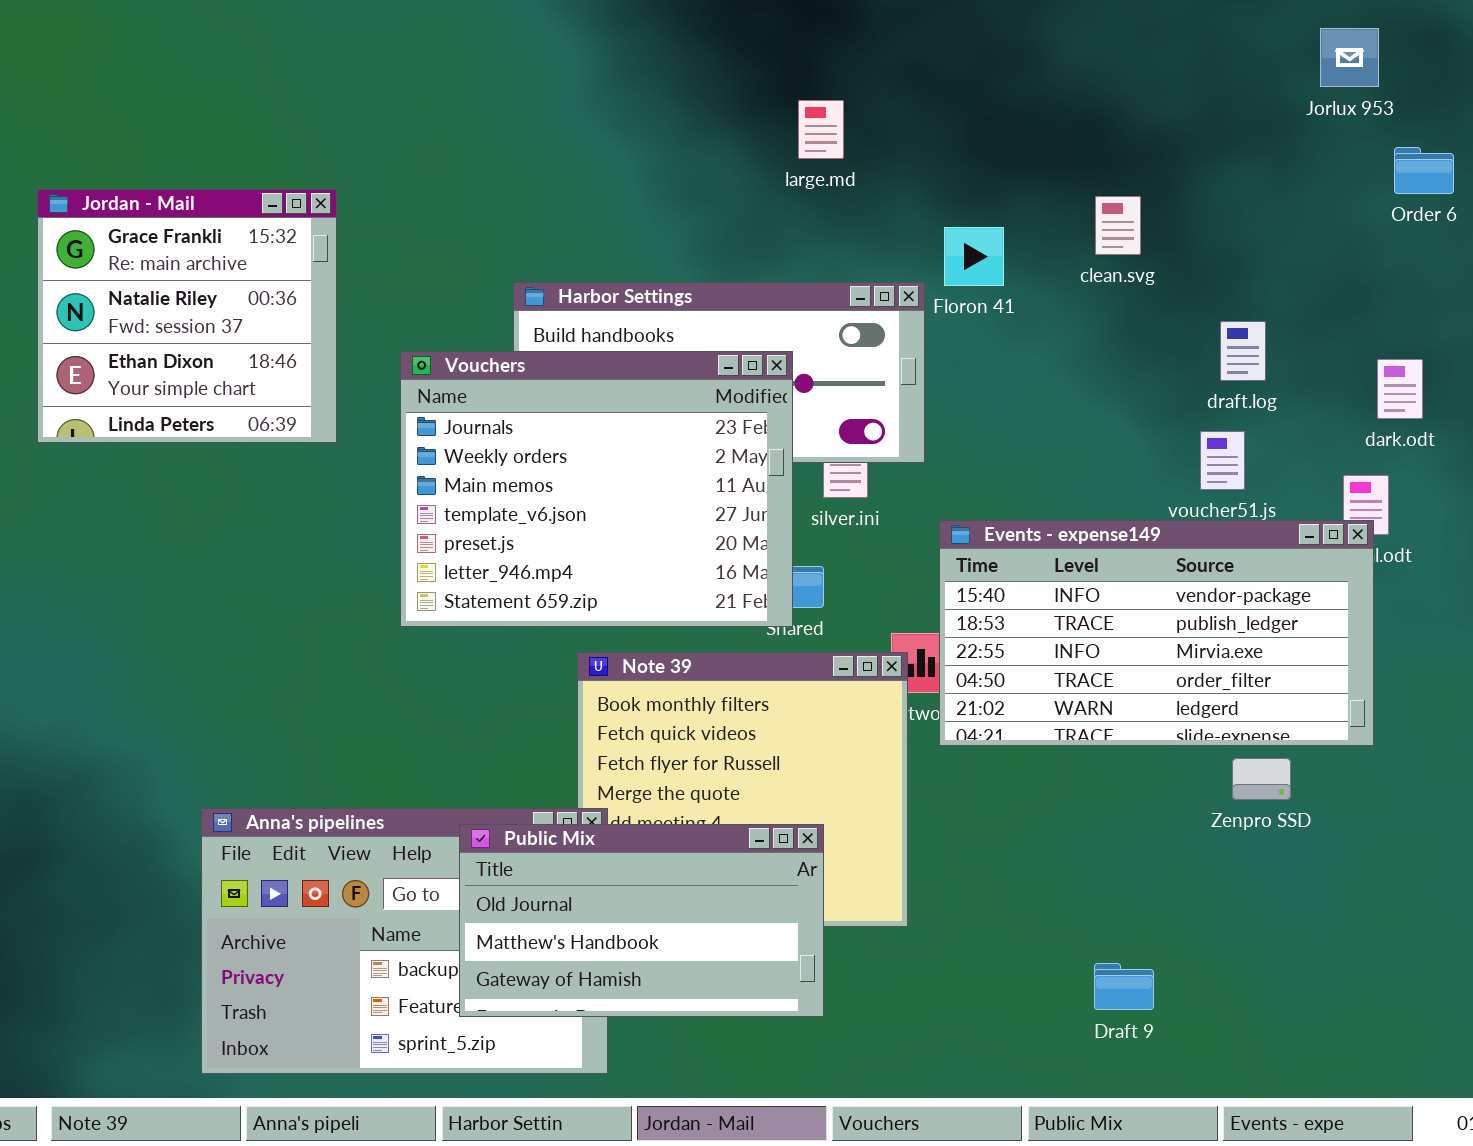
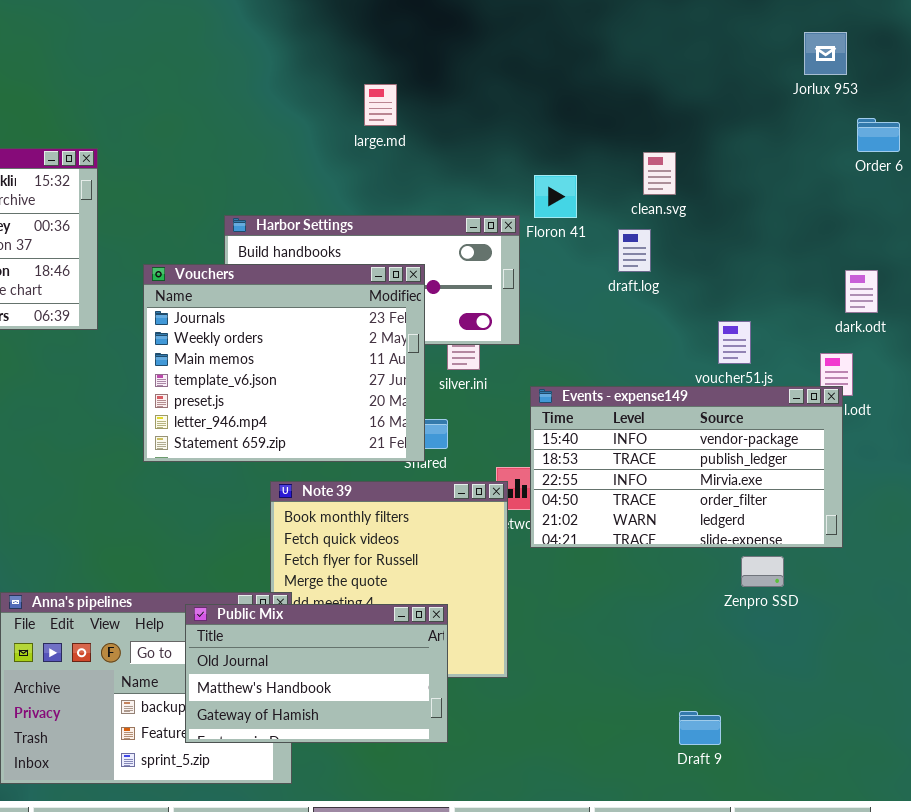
large.md: [798,100,844,159] -> [364,84,397,126], moved
draft.log: [1220,321,1266,381] -> [618,229,651,272], moved
Draft 9: [1094,963,1154,1010] -> [679,711,721,745], moved

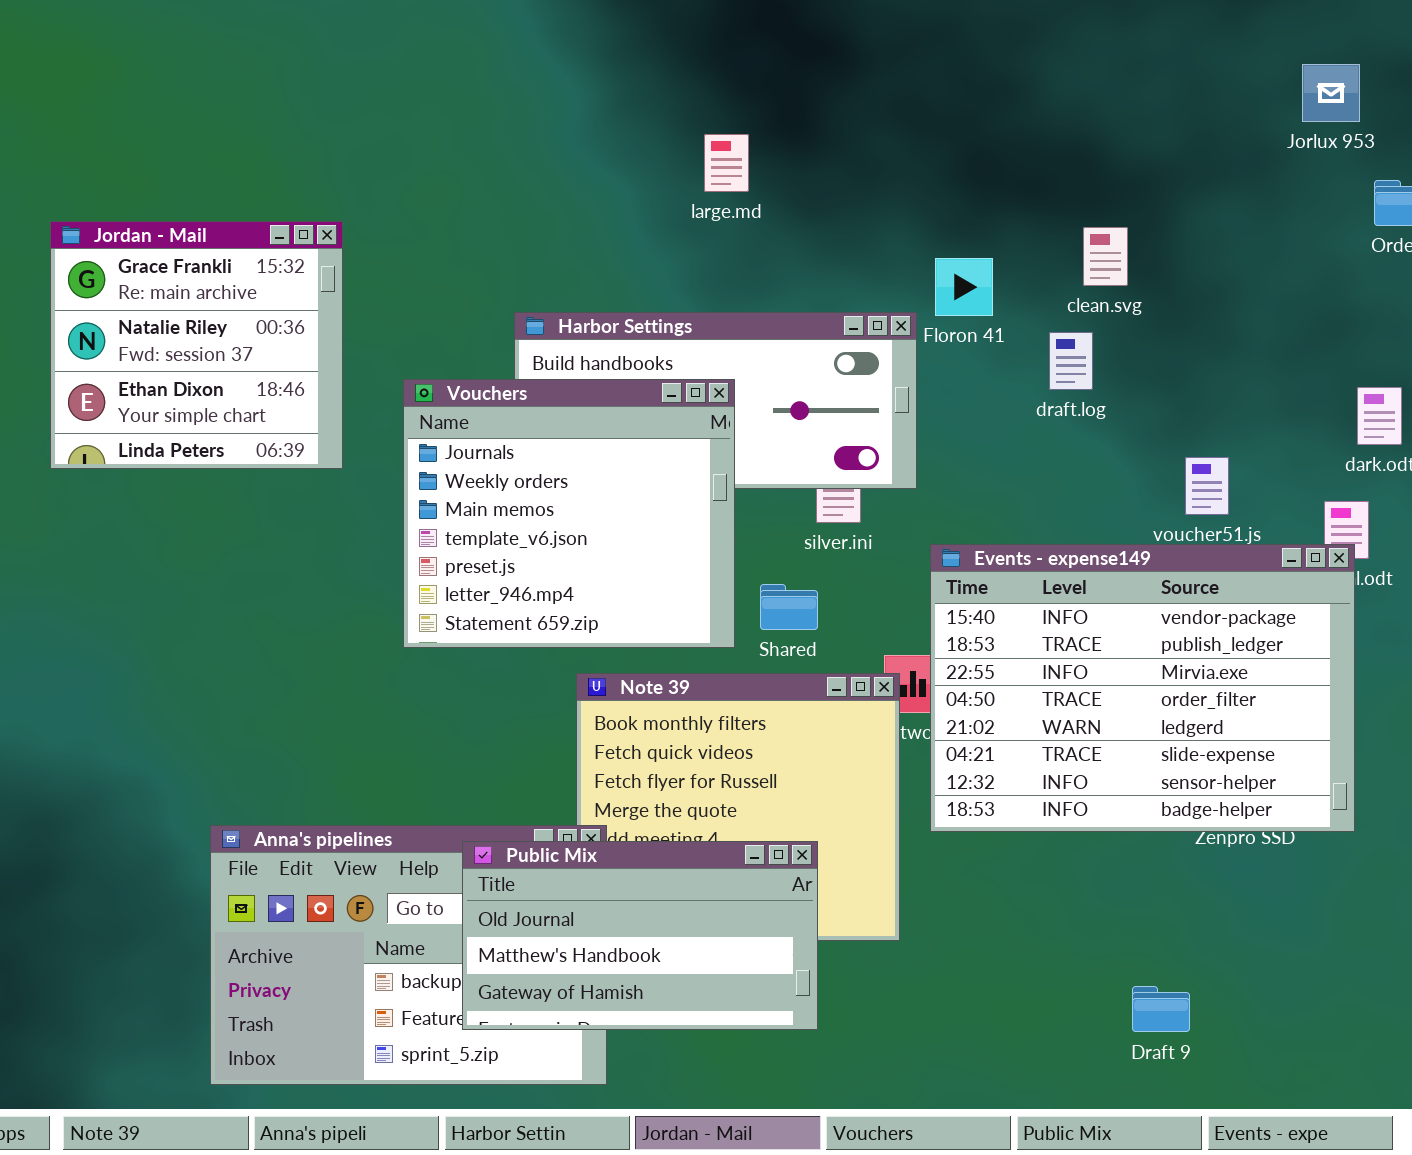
Vouchers: [143,264,425,462] -> [403,379,735,648], resized
Events - expense149: [530,386,843,548] -> [930,544,1355,832], resized

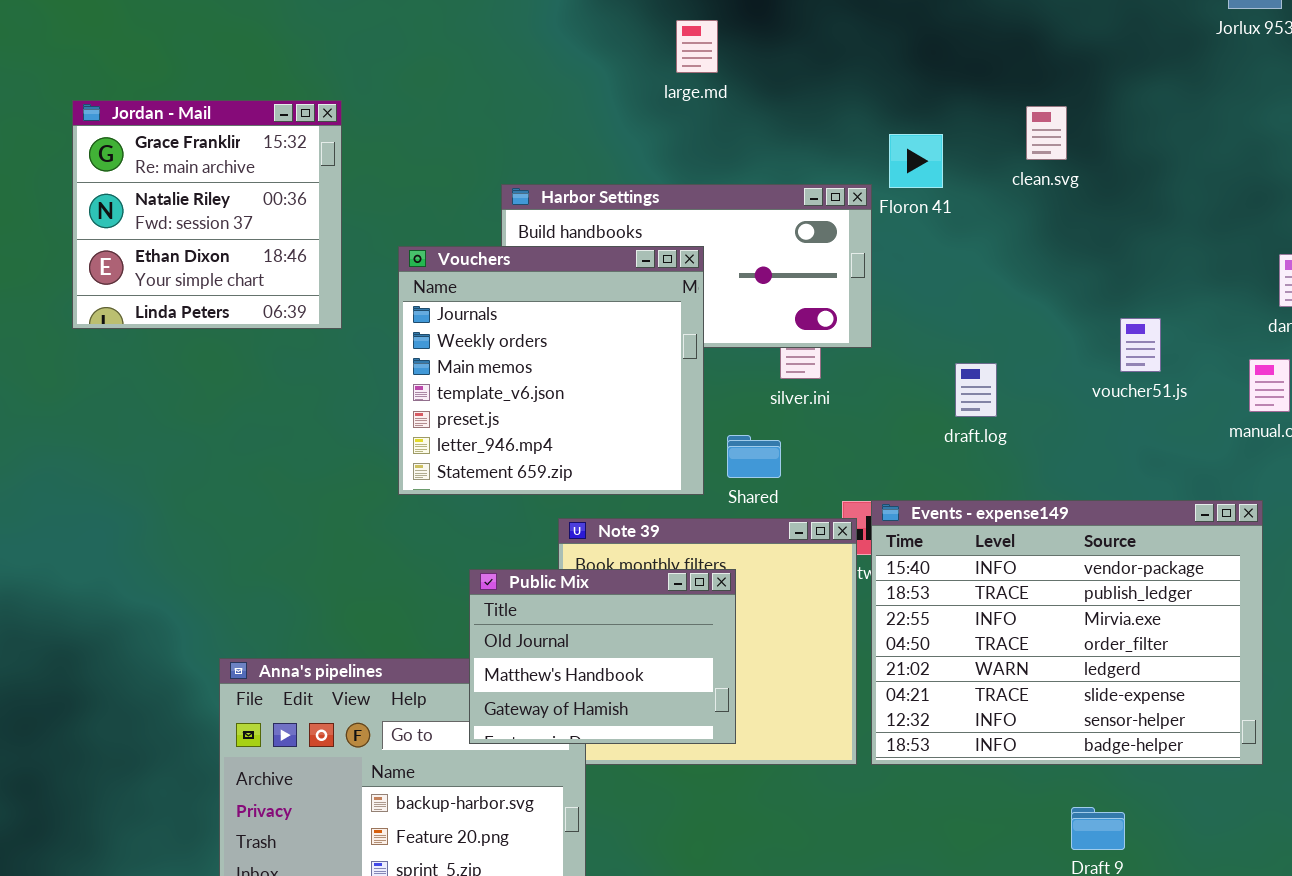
draft.log: [1049,332,1093,390] -> [955,363,997,417], moved
Events - expense149: [930,544,1355,832] -> [871,500,1263,765], moved
Public Mix: [462,841,818,1030] -> [469,569,736,744], moved, resized

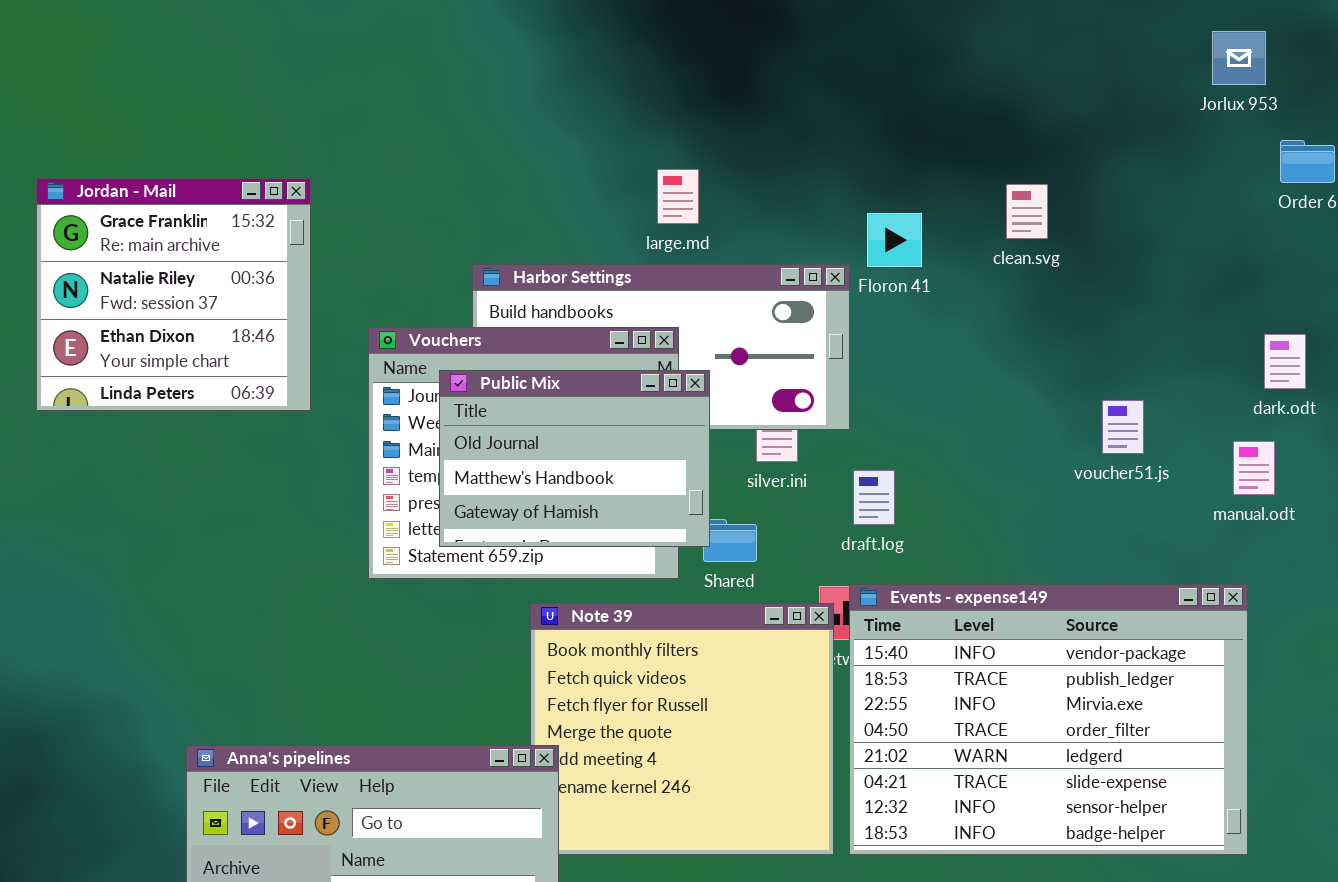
large.md: [676,20,718,73] -> [657,169,699,224], moved
draft.log: [955,363,997,417] -> [853,470,895,525], moved
Public Mix: [469,569,736,744] -> [439,370,710,547], moved

